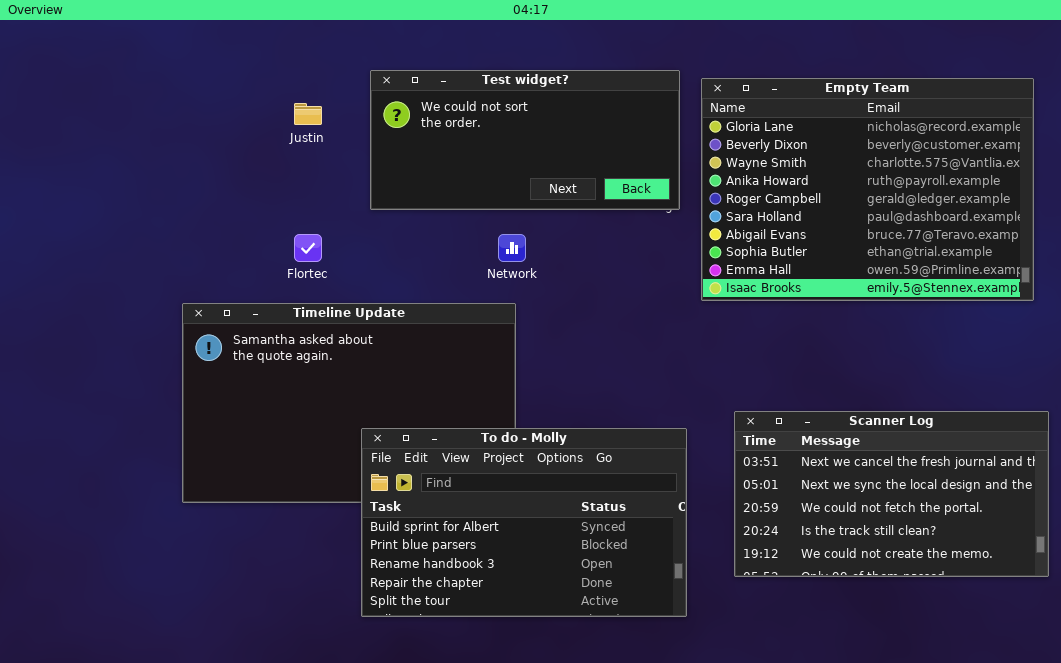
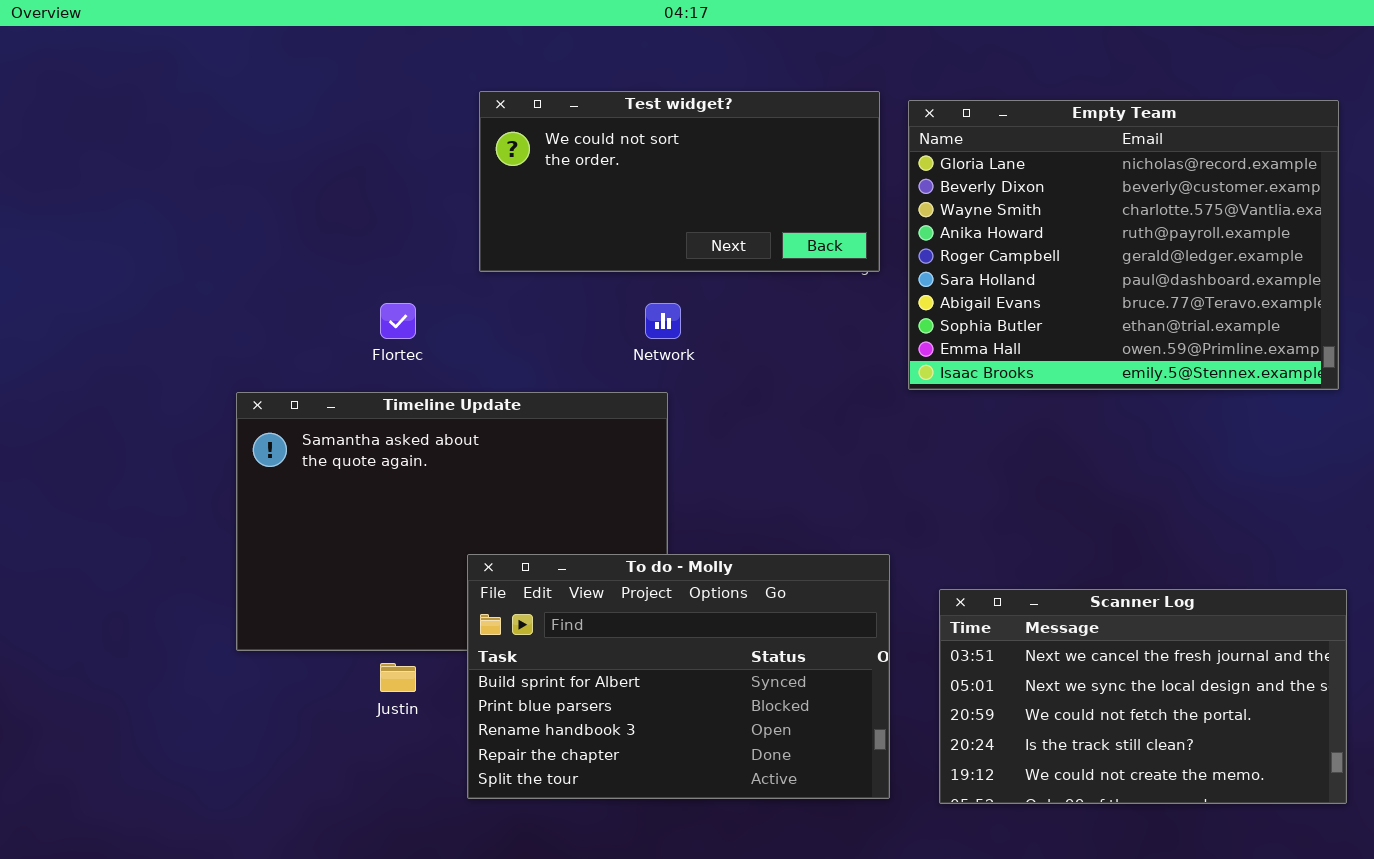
Justin: [294,103,322,125] -> [380,663,416,692], moved
Scanner Log: [734,411,1049,577] -> [939,589,1347,804], moved

